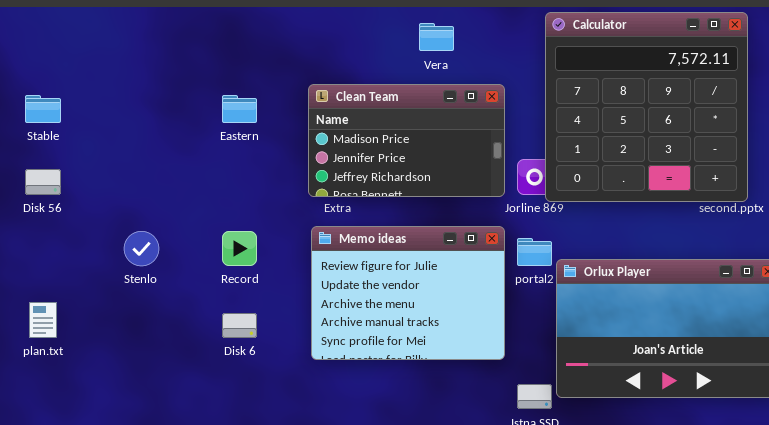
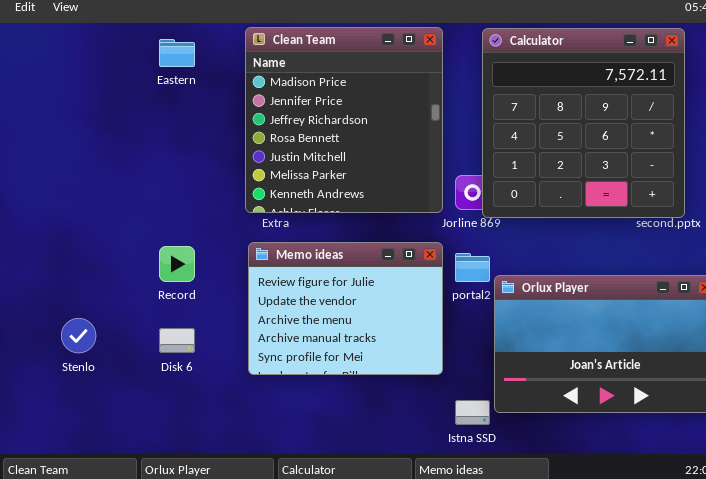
Clean Team: [308,84,505,197] -> [245,27,443,213], resized
Eastern: [222,95,257,123] -> [159,39,195,67], moved
Stenlo: [124,231,159,266] -> [61,318,96,353], moved

